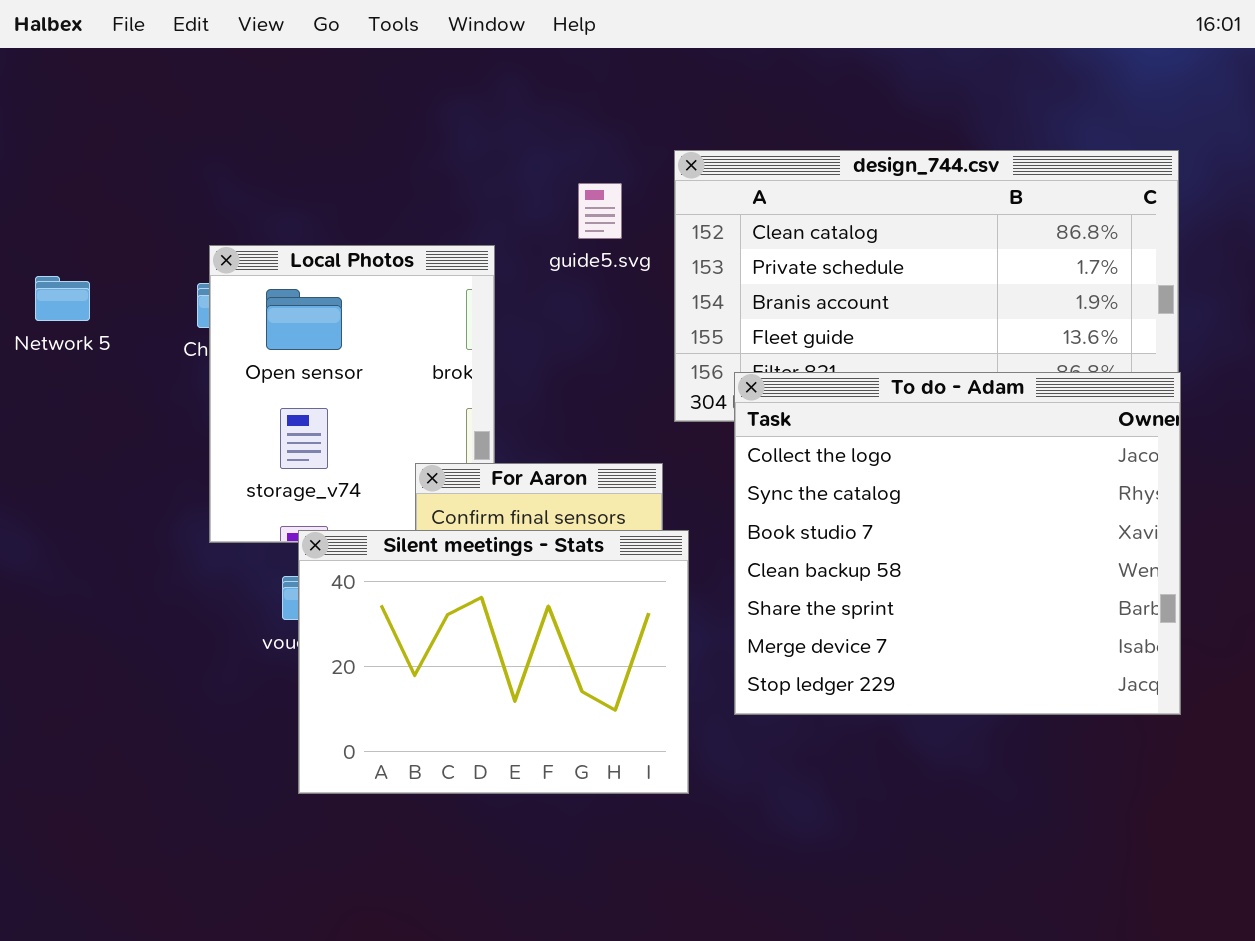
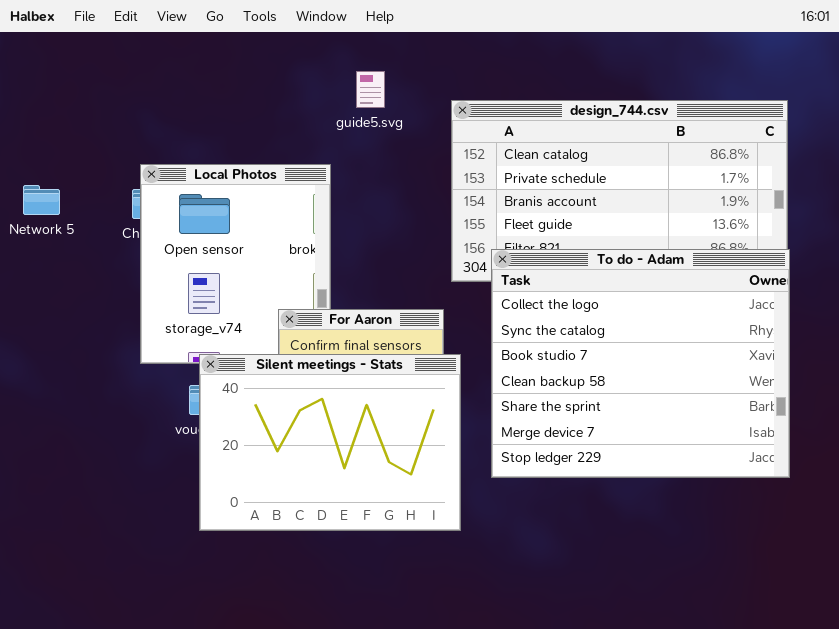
guide5.svg: [578,183,622,239] -> [356,71,385,108], moved

